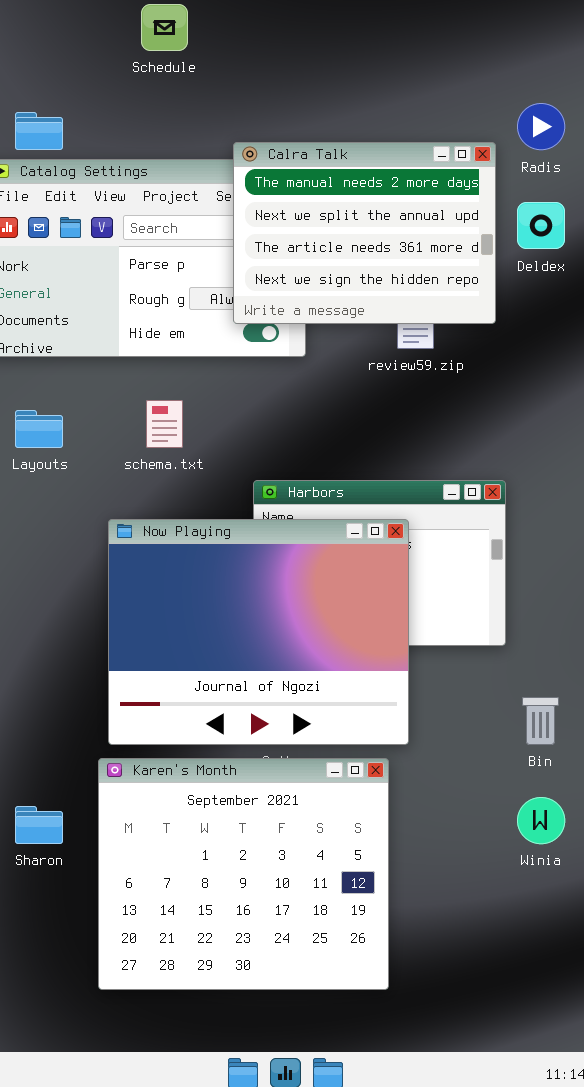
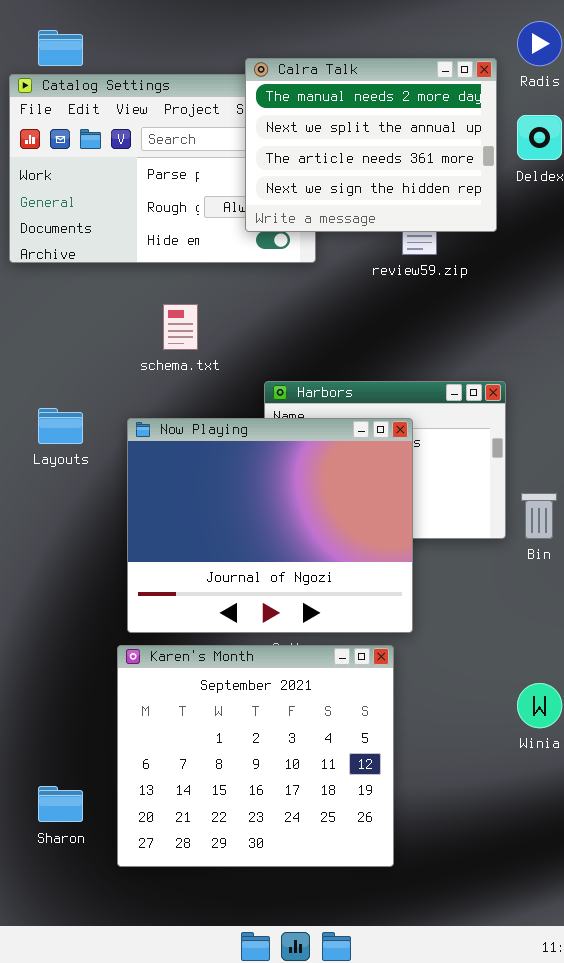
Layouts: [15,410,63,448] -> [38,408,83,444], moved
Bin: [522,697,559,745] -> [521,493,557,539], moved
Sharon: [15,806,63,844] -> [38,786,83,822], moved

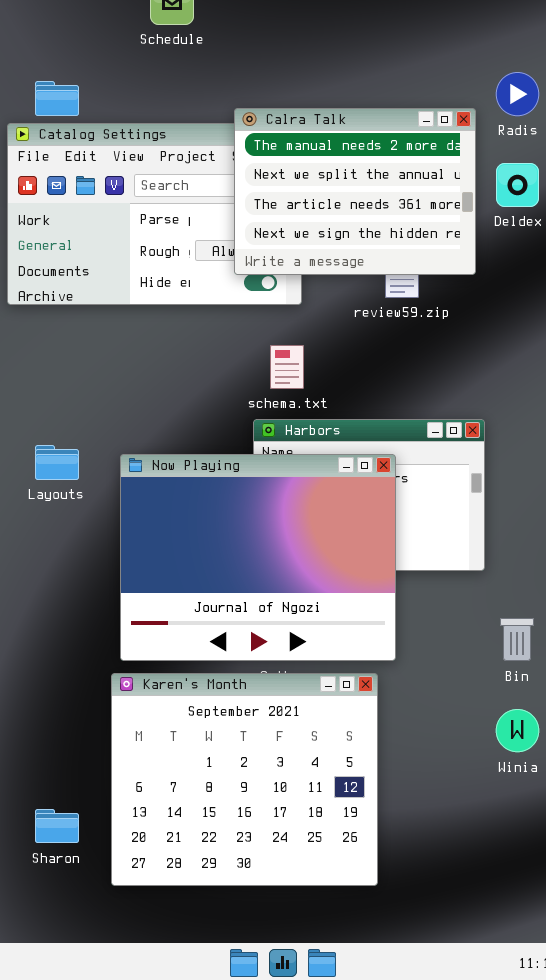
schema.txt: [163,304,198,350] -> [270,345,304,389], moved
Bin: [521,493,557,539] -> [500,618,534,661], moved

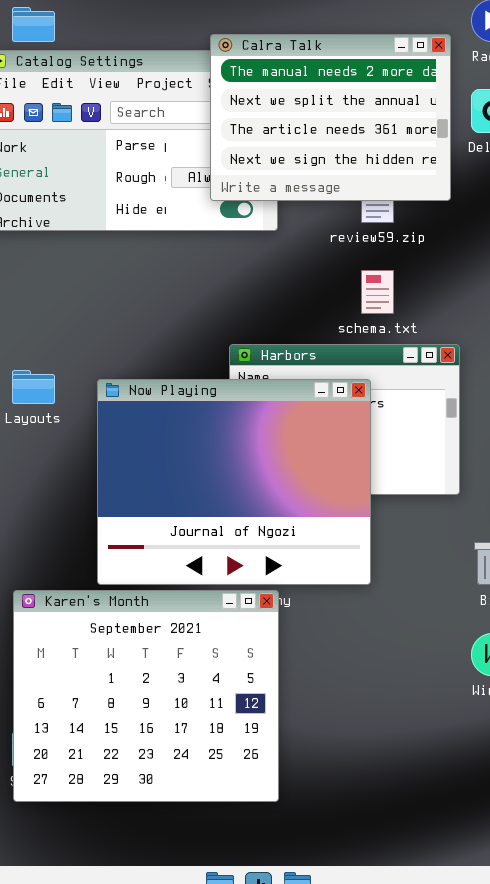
schema.txt: [270,345,304,389] -> [361,270,394,314], moved
Karen's Month: [111,673,378,886] -> [13,590,279,802], moved

